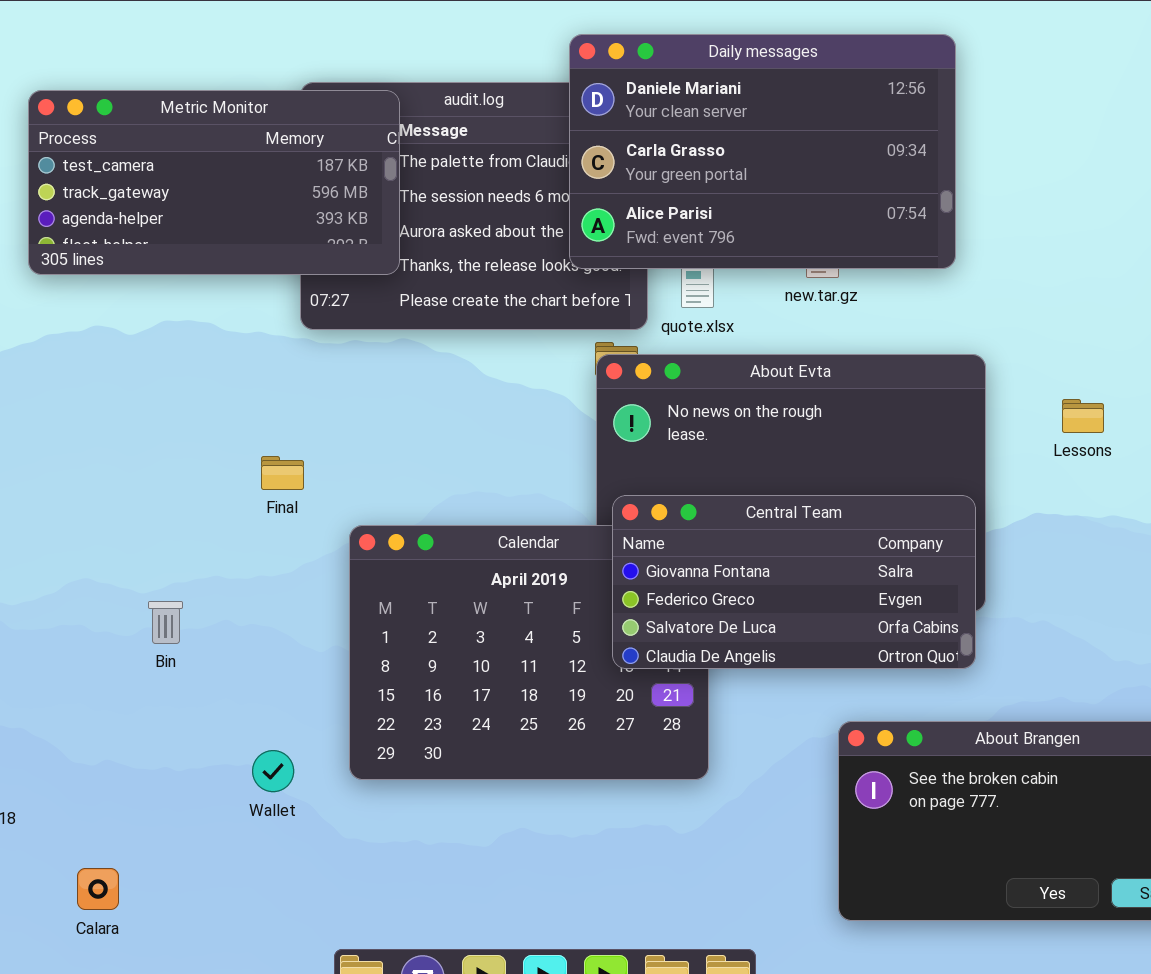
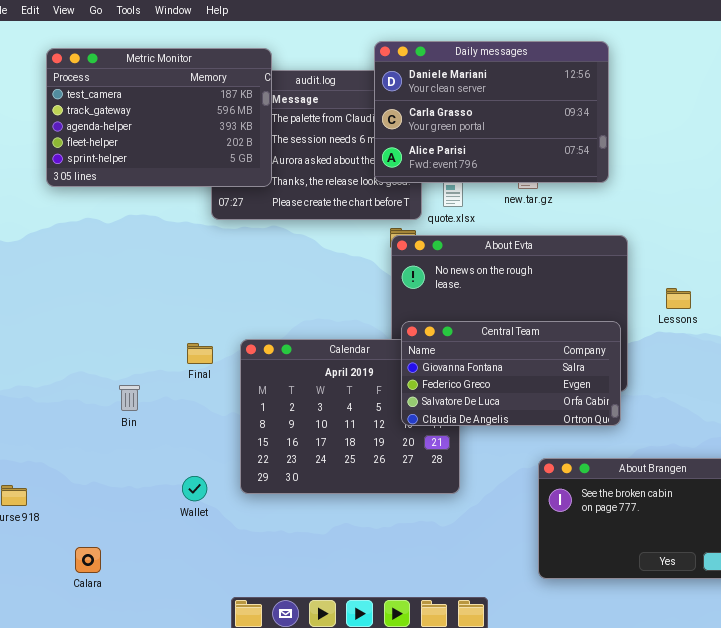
Metric Monitor: [28,90,400,275] -> [46,48,272,187], resized
Lessons: [1062,399,1104,433] -> [666,288,691,309], moved
Final: [261,456,304,490] -> [187,343,213,364], moved

